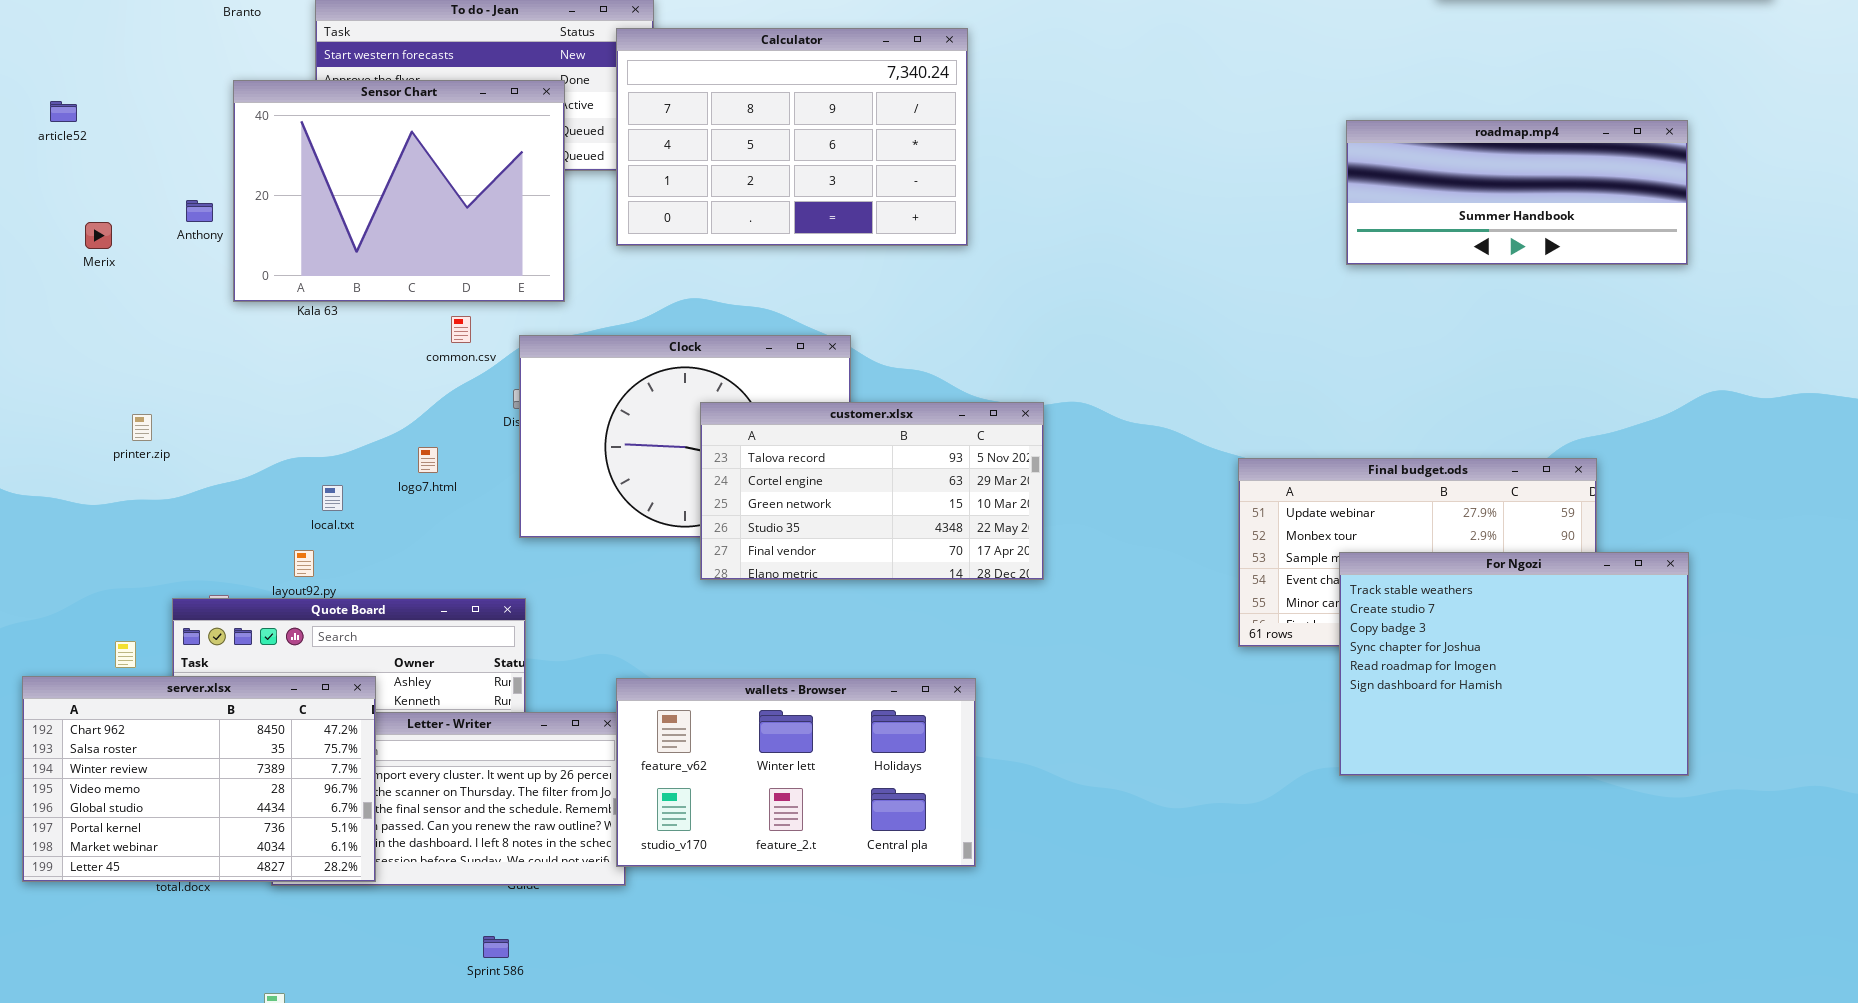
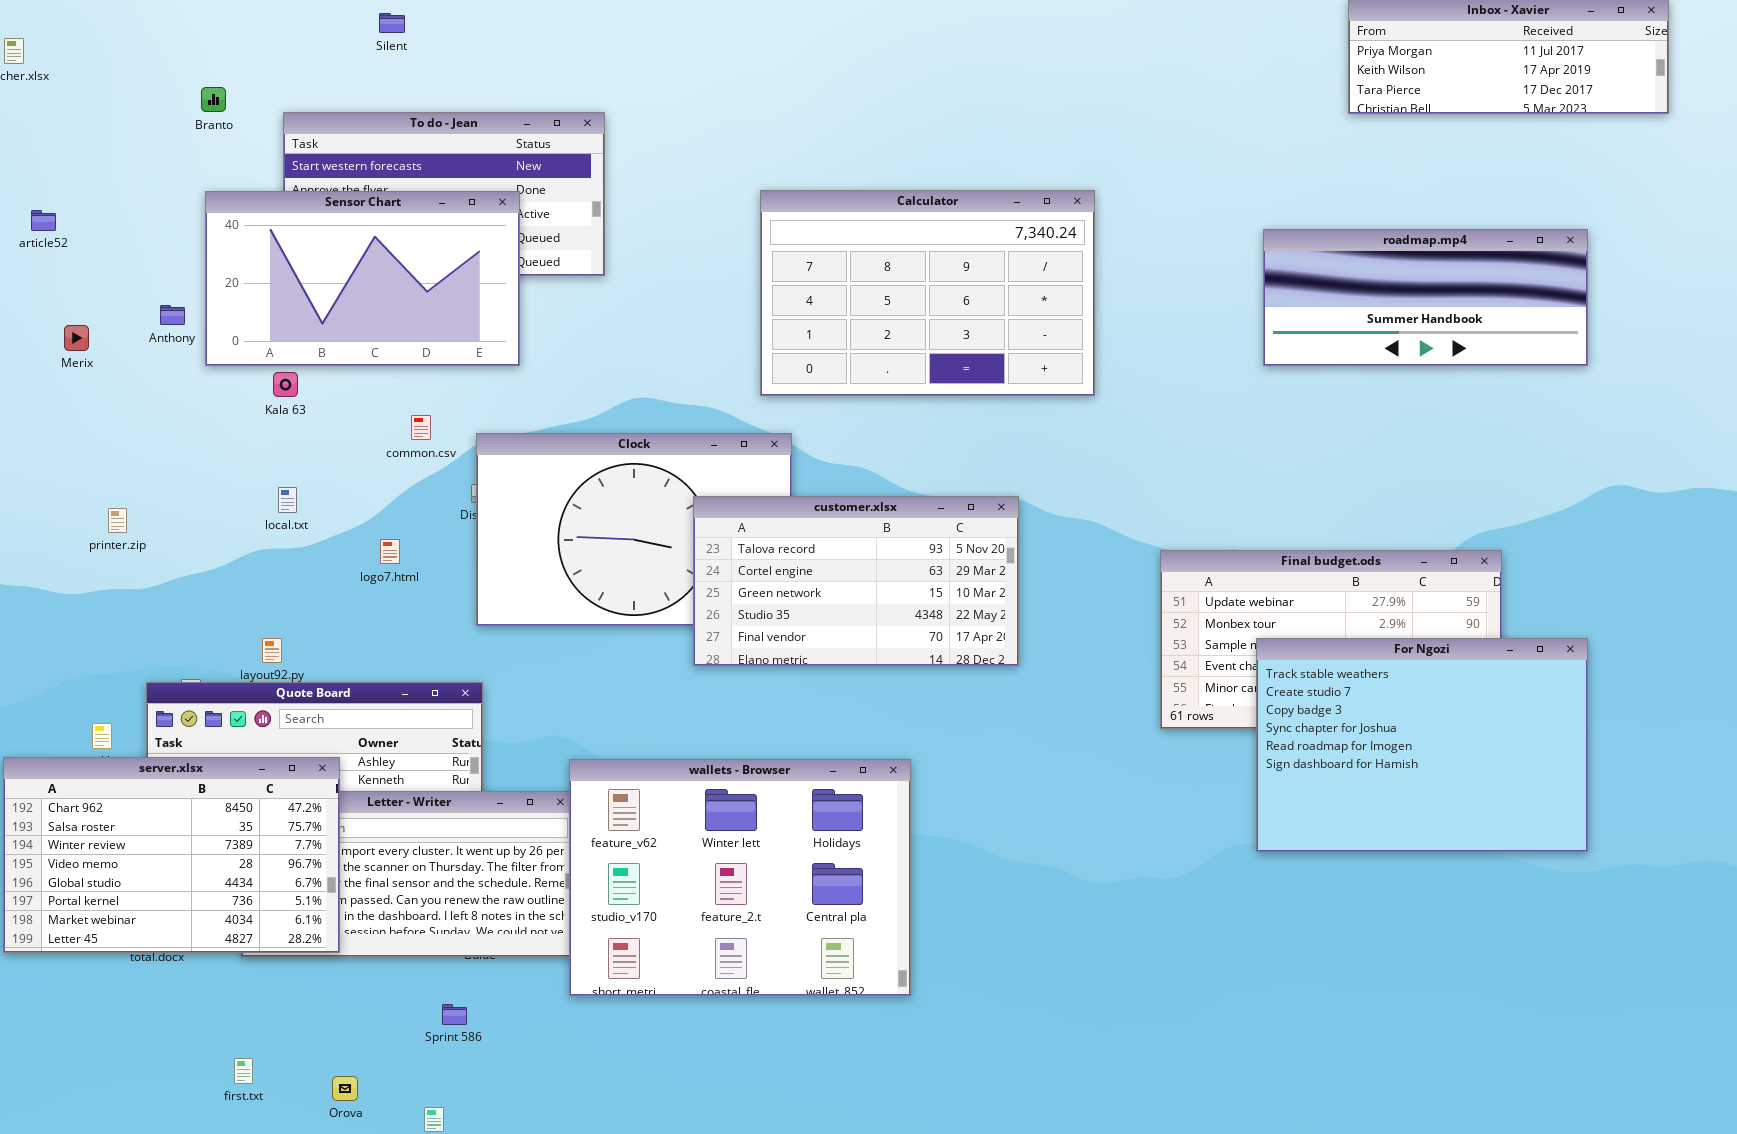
Calculator: [616,28,968,246] -> [760,190,1095,396], moved
Sensor Chart: [233,80,565,302] -> [205,191,520,366], resized
customer.xlsx: [700,402,1044,580] -> [693,496,1019,666], moved
local.txt: [322,485,343,511] -> [278,487,297,513], moved
wallets - Browser: [616,678,976,867] -> [569,759,911,996], resized

